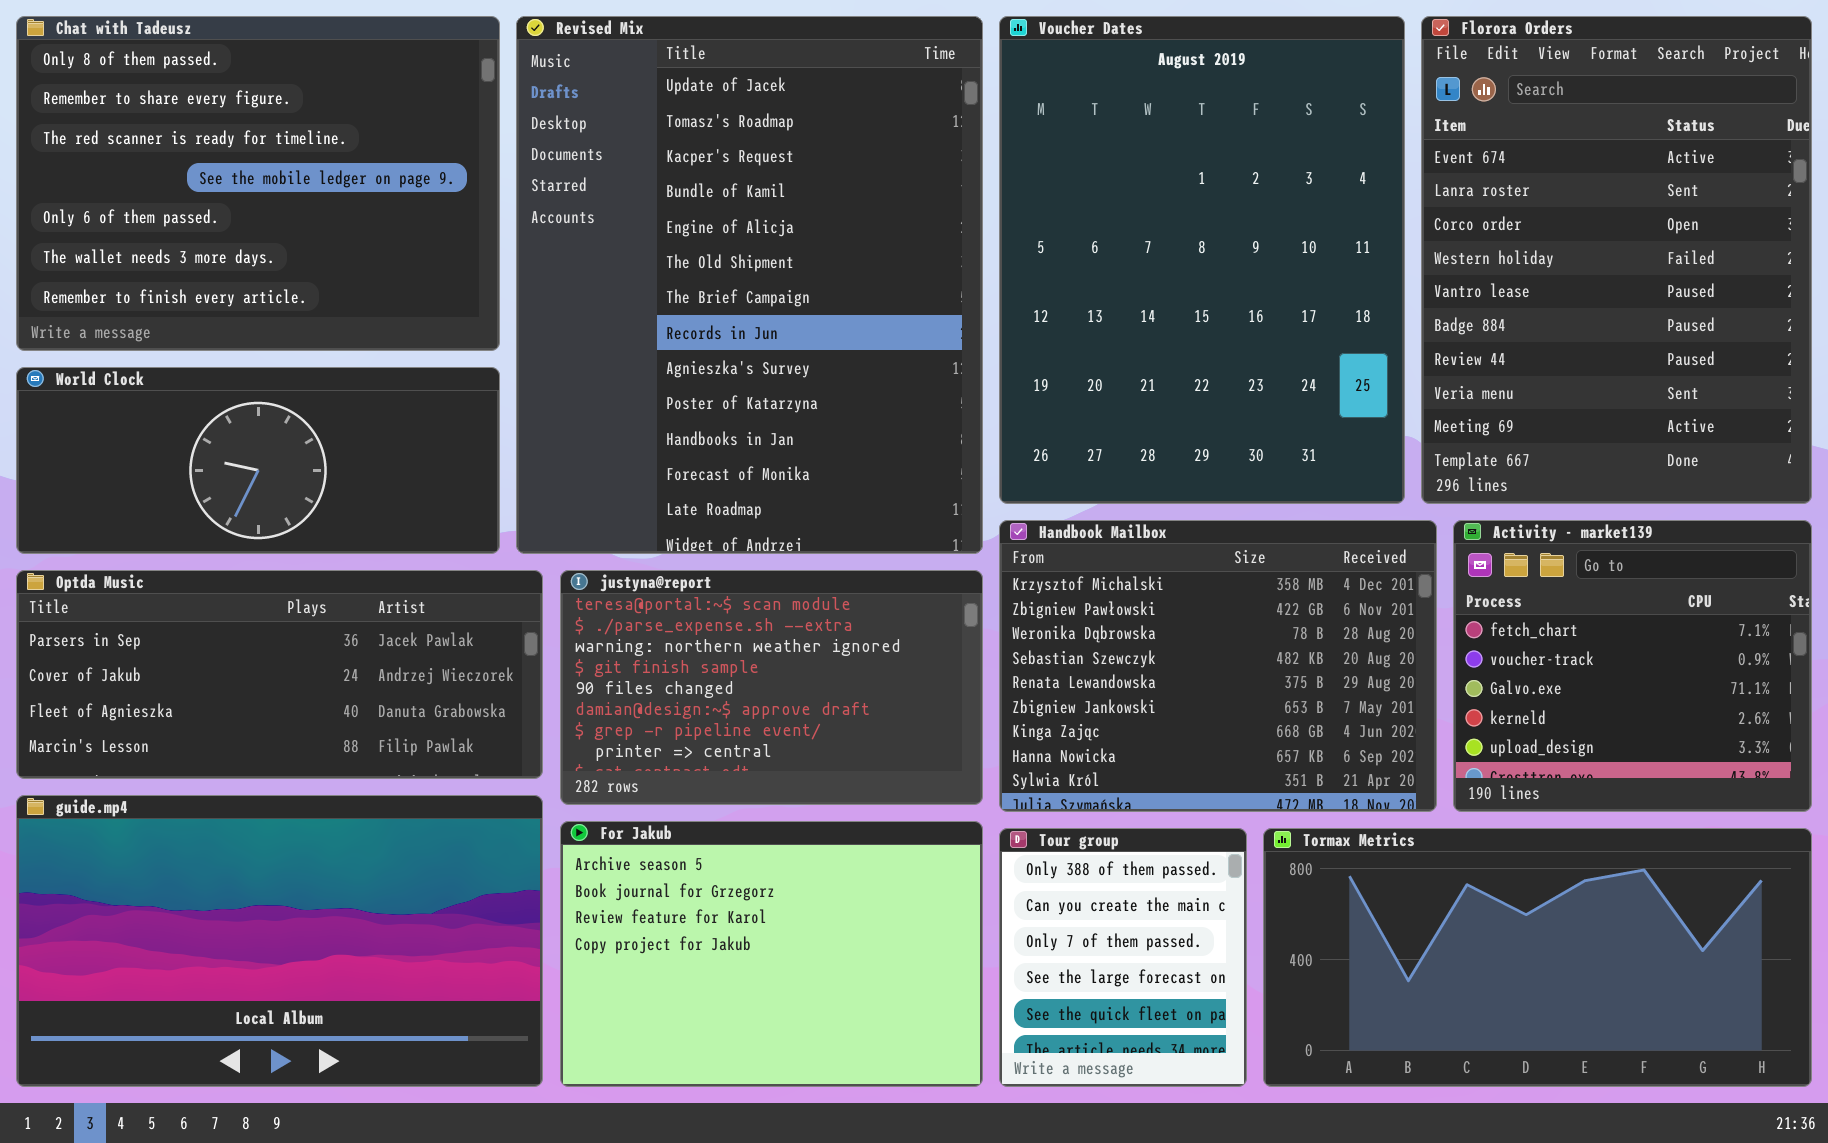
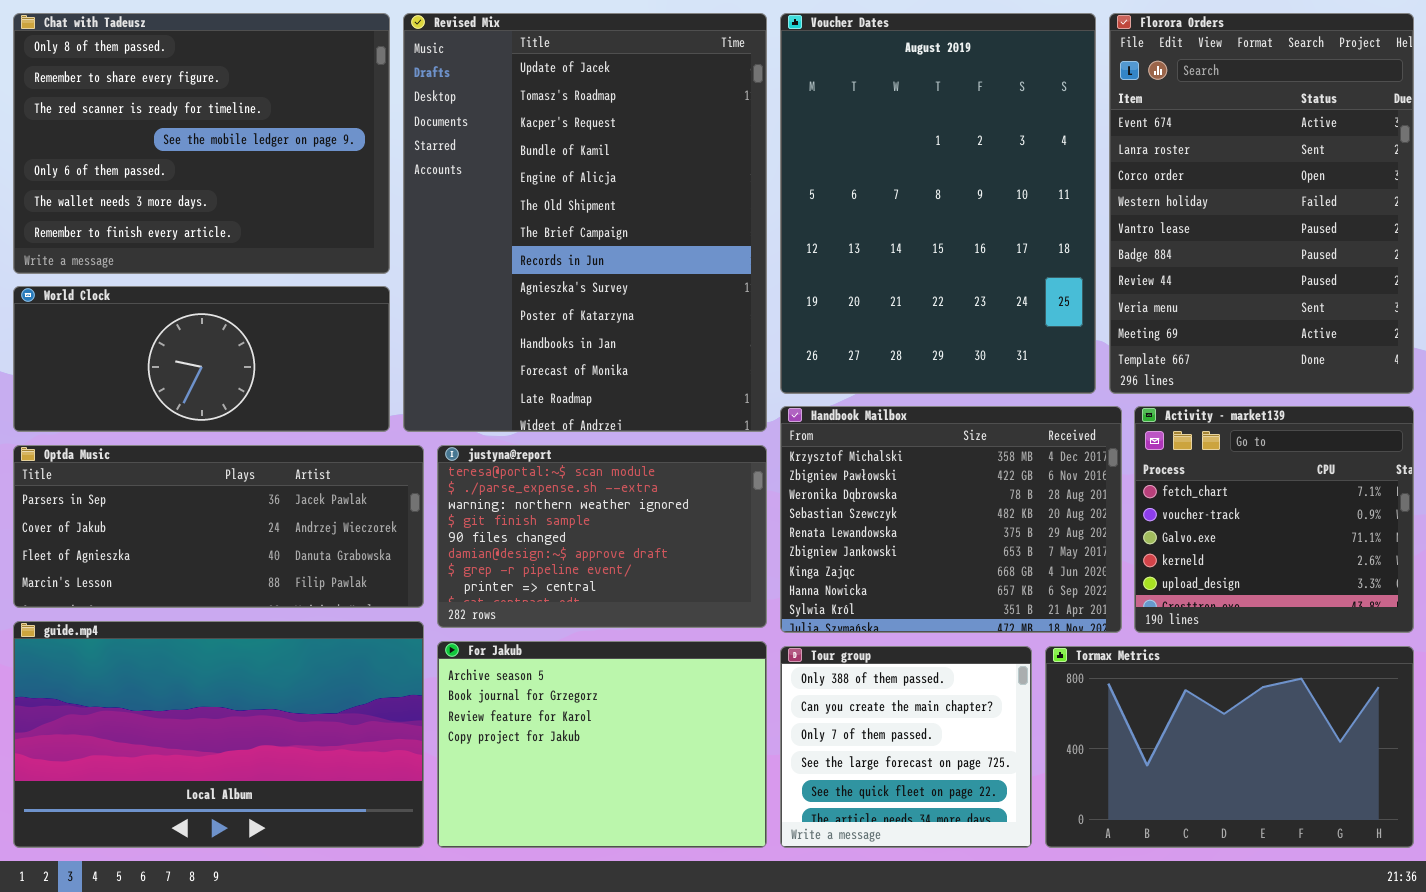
Tour group: [999,828,1247,1087] -> [780,646,1032,848], resized
Tormax Metrics: [1263,828,1812,1087] -> [1045,646,1414,848], resized

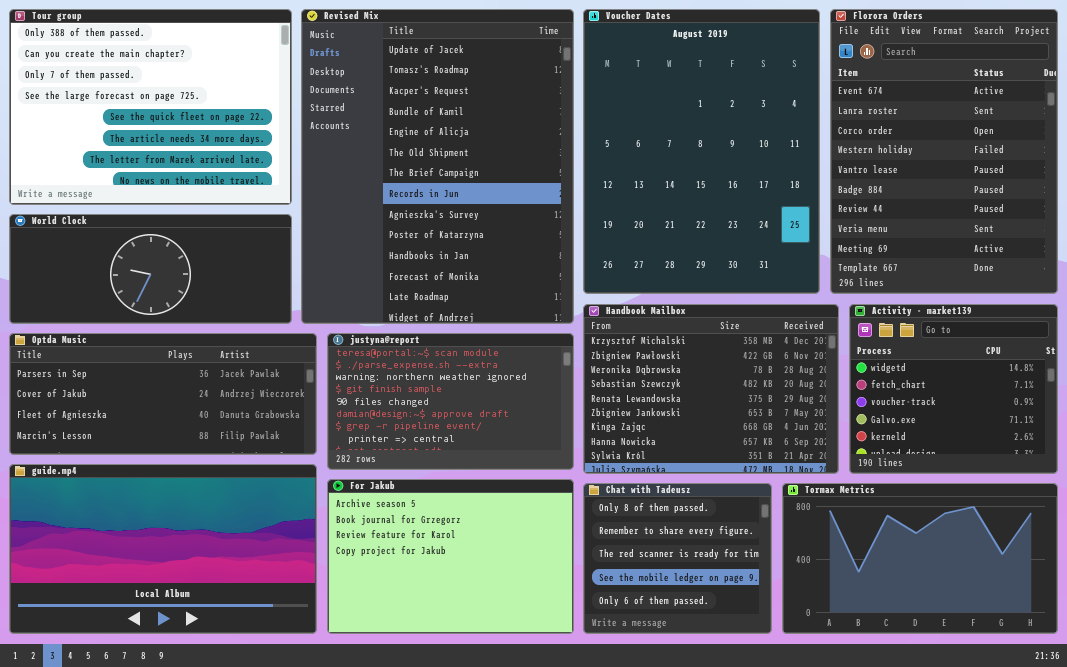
Chat with Tadeusz: [13,13,390,274] -> [583,483,772,634], moved, resized
Activity - market139: [1134,406,1414,633] -> [849,304,1058,474], scrolled up 1 row
Tour group: [780,646,1032,848] -> [9,9,292,205], moved, resized

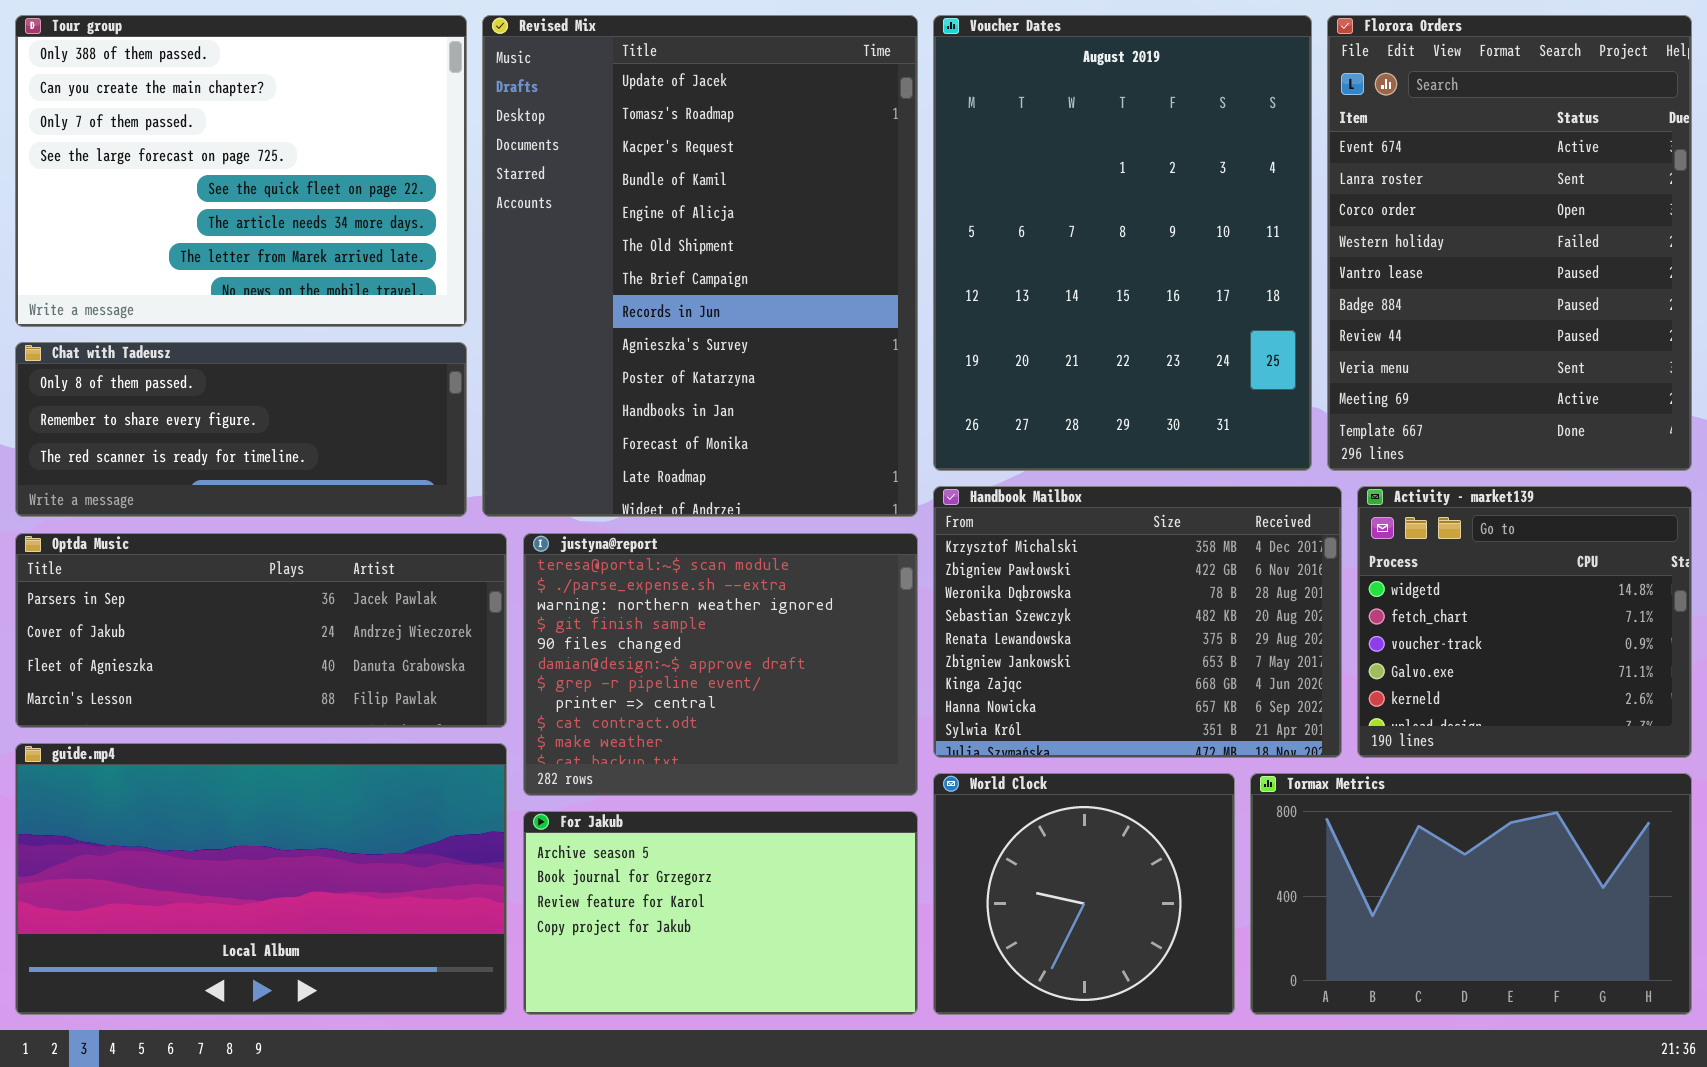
World Clock: [9,214,292,324] -> [933,773,1235,1015], moved, resized
justyna@report: [327,333,574,470] -> [523,533,918,796], resized
For Jakub: [327,479,574,634] -> [523,811,918,1015], resized
Chat with Tadeusz: [583,483,772,634] -> [15,342,467,517], moved, resized

